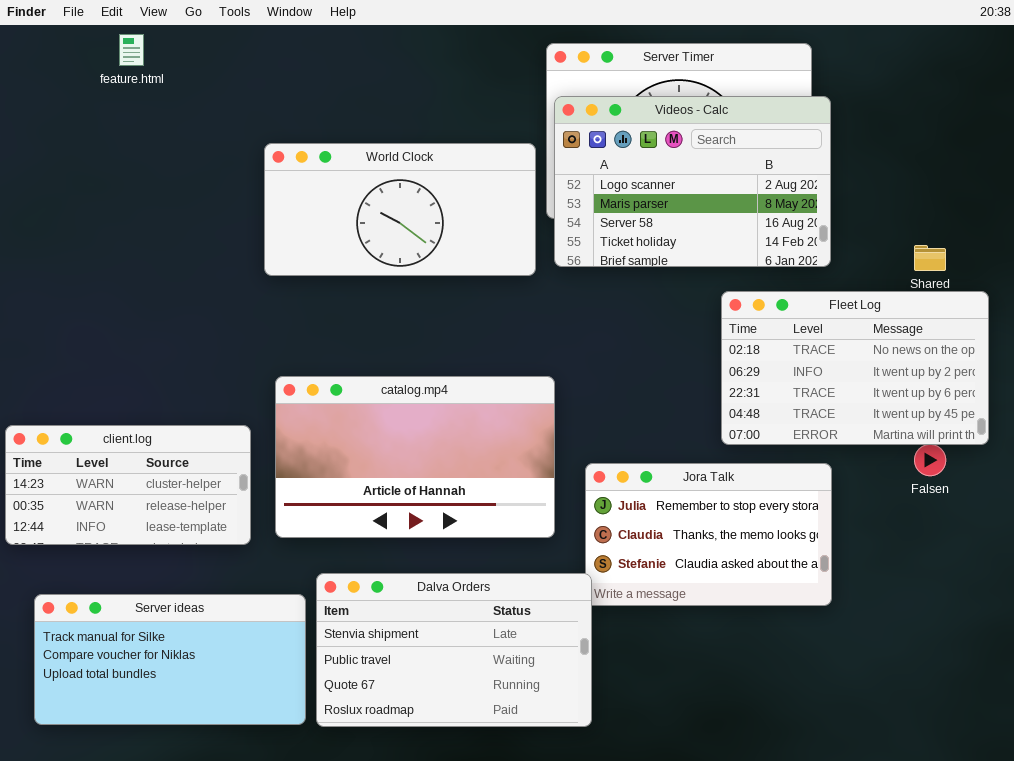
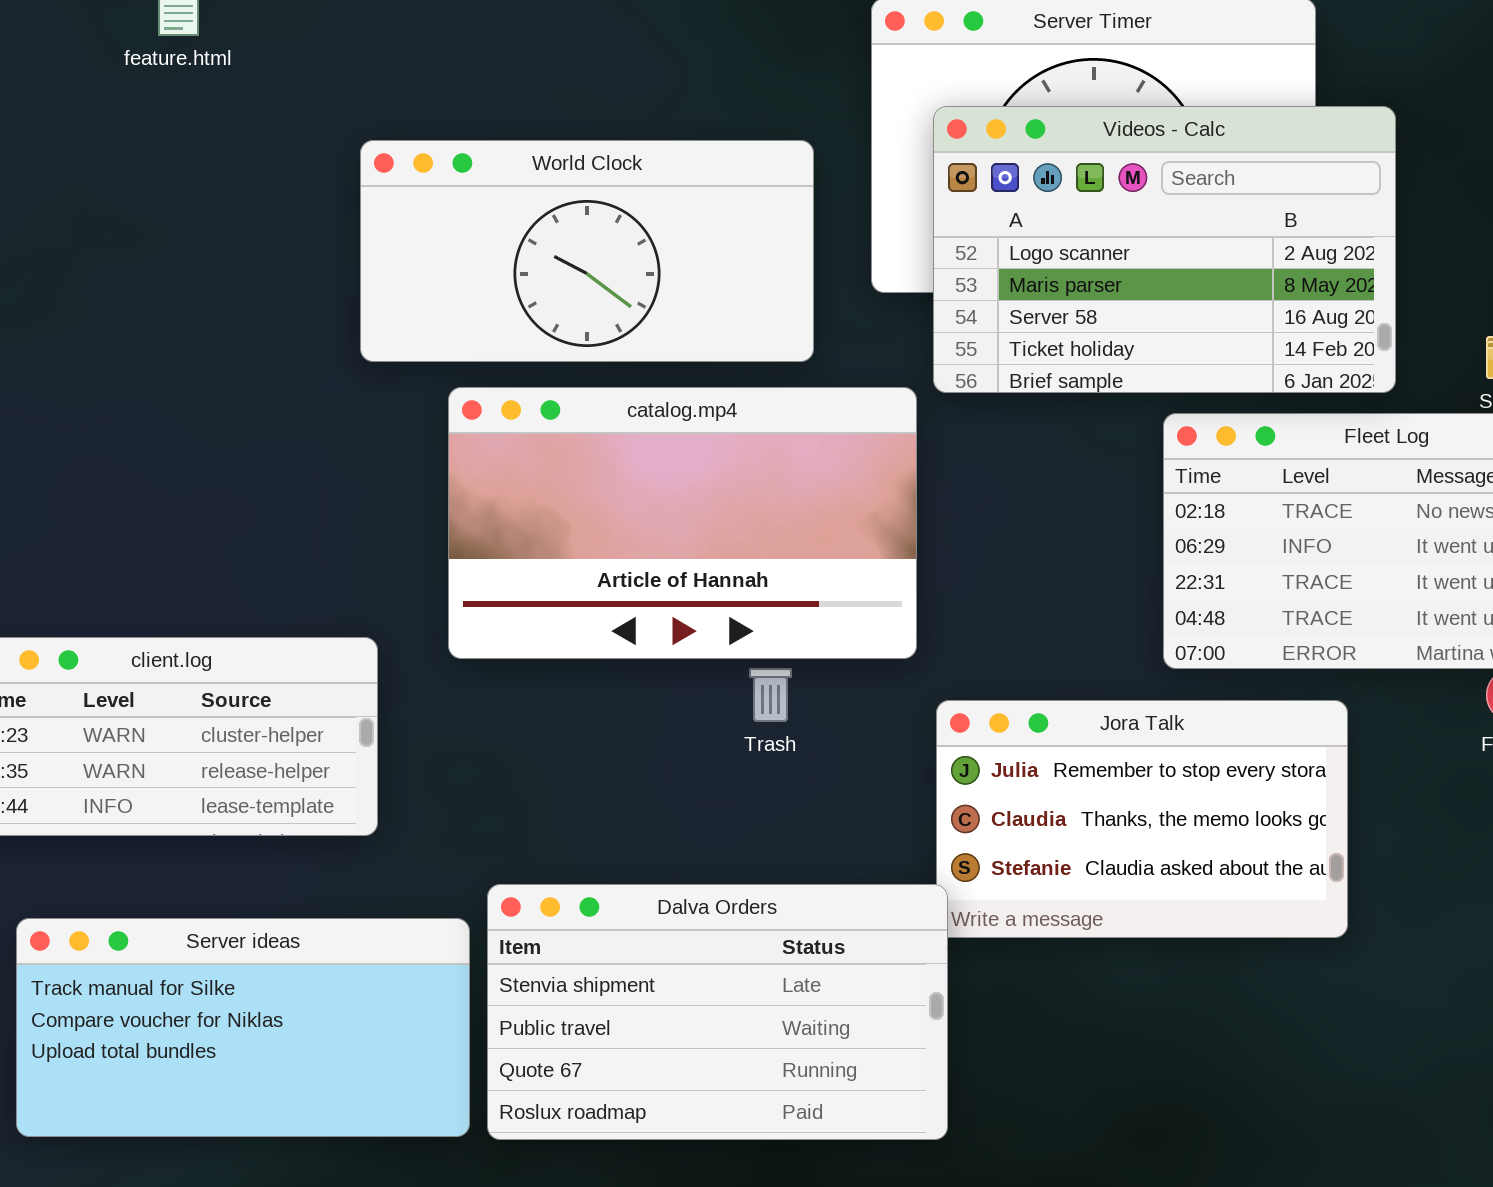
Videos - Calc: [554,96,831,267] -> [933,106,1396,393], moved
World Clock: [264,143,536,276] -> [360,140,814,362], moved
catalog.mp4: [275,376,555,538] -> [448,387,917,659], moved

